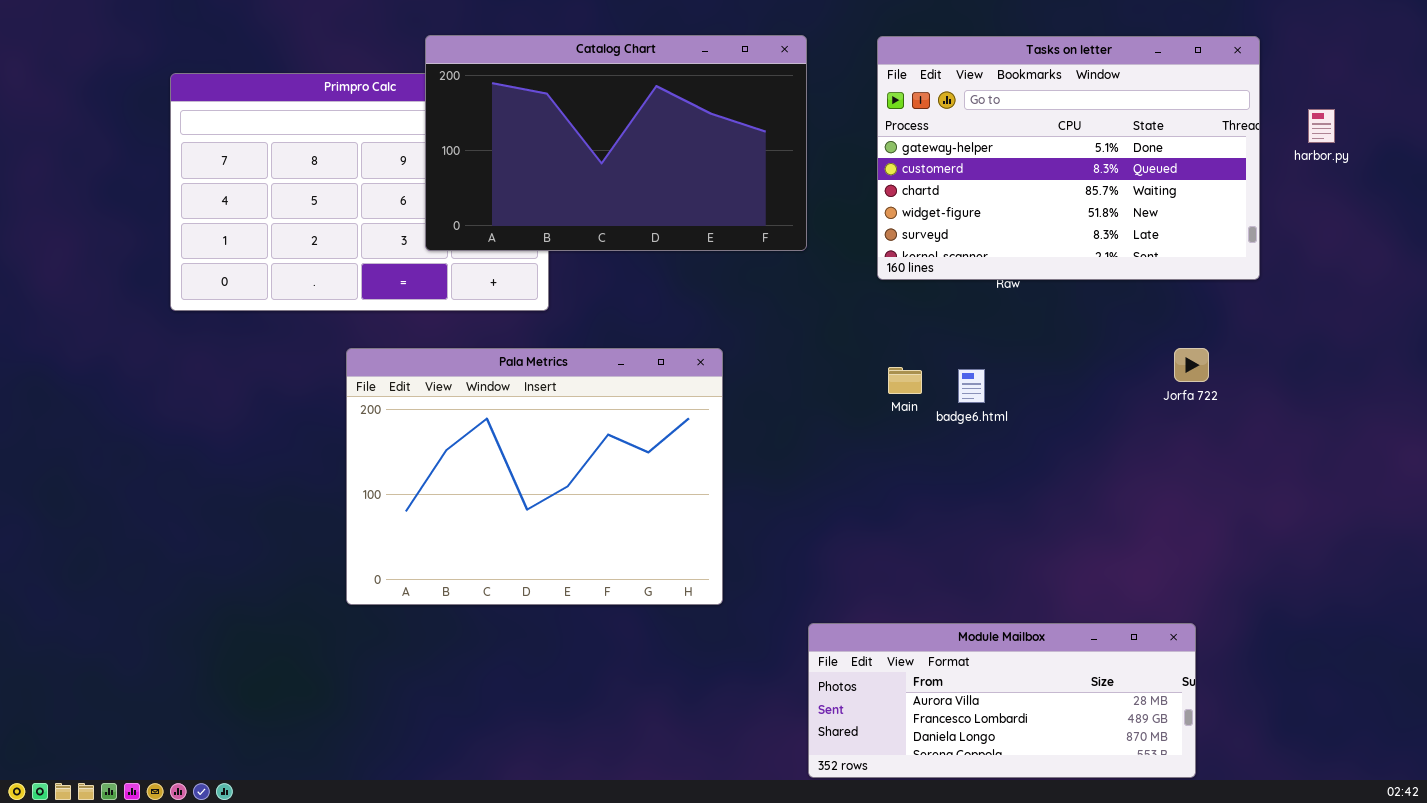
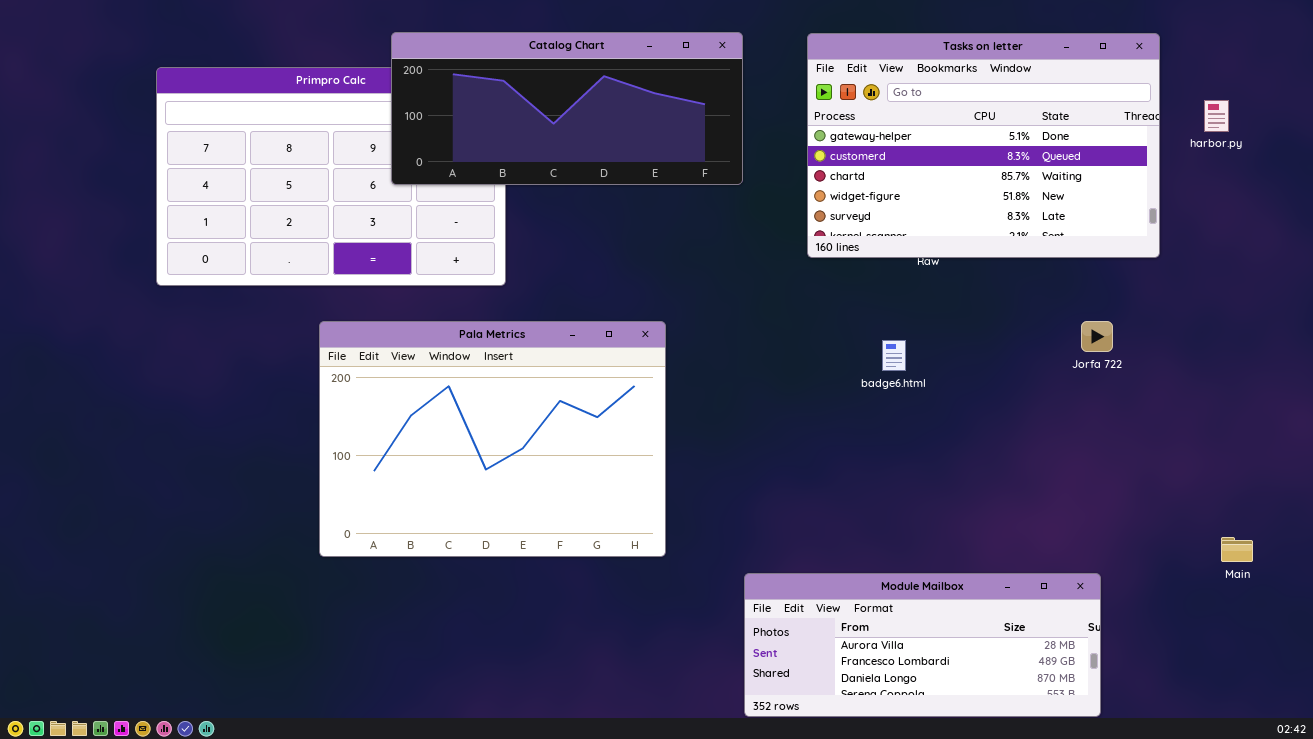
Catalog Chart: [425,35,807,251] -> [391,32,743,185], resized
Main: [888,367,922,394] -> [1221,537,1253,562], moved

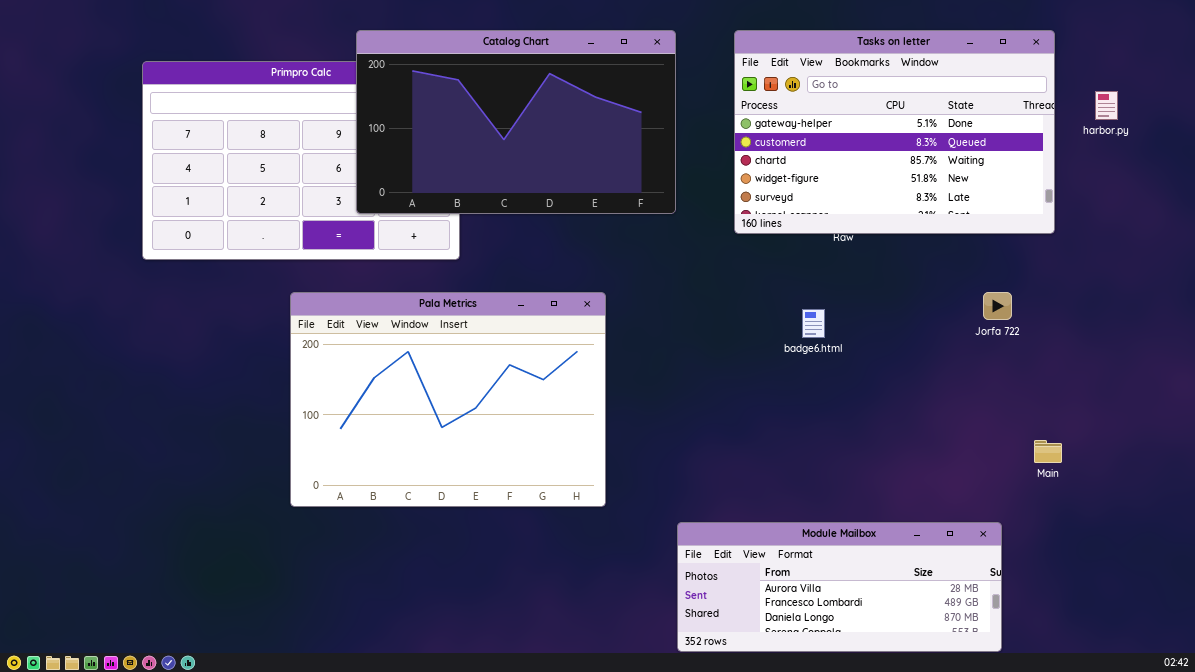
Catalog Chart: [391,32,743,185] -> [356,30,676,214], resized
Main: [1221,537,1253,562] -> [1034,440,1062,463], moved

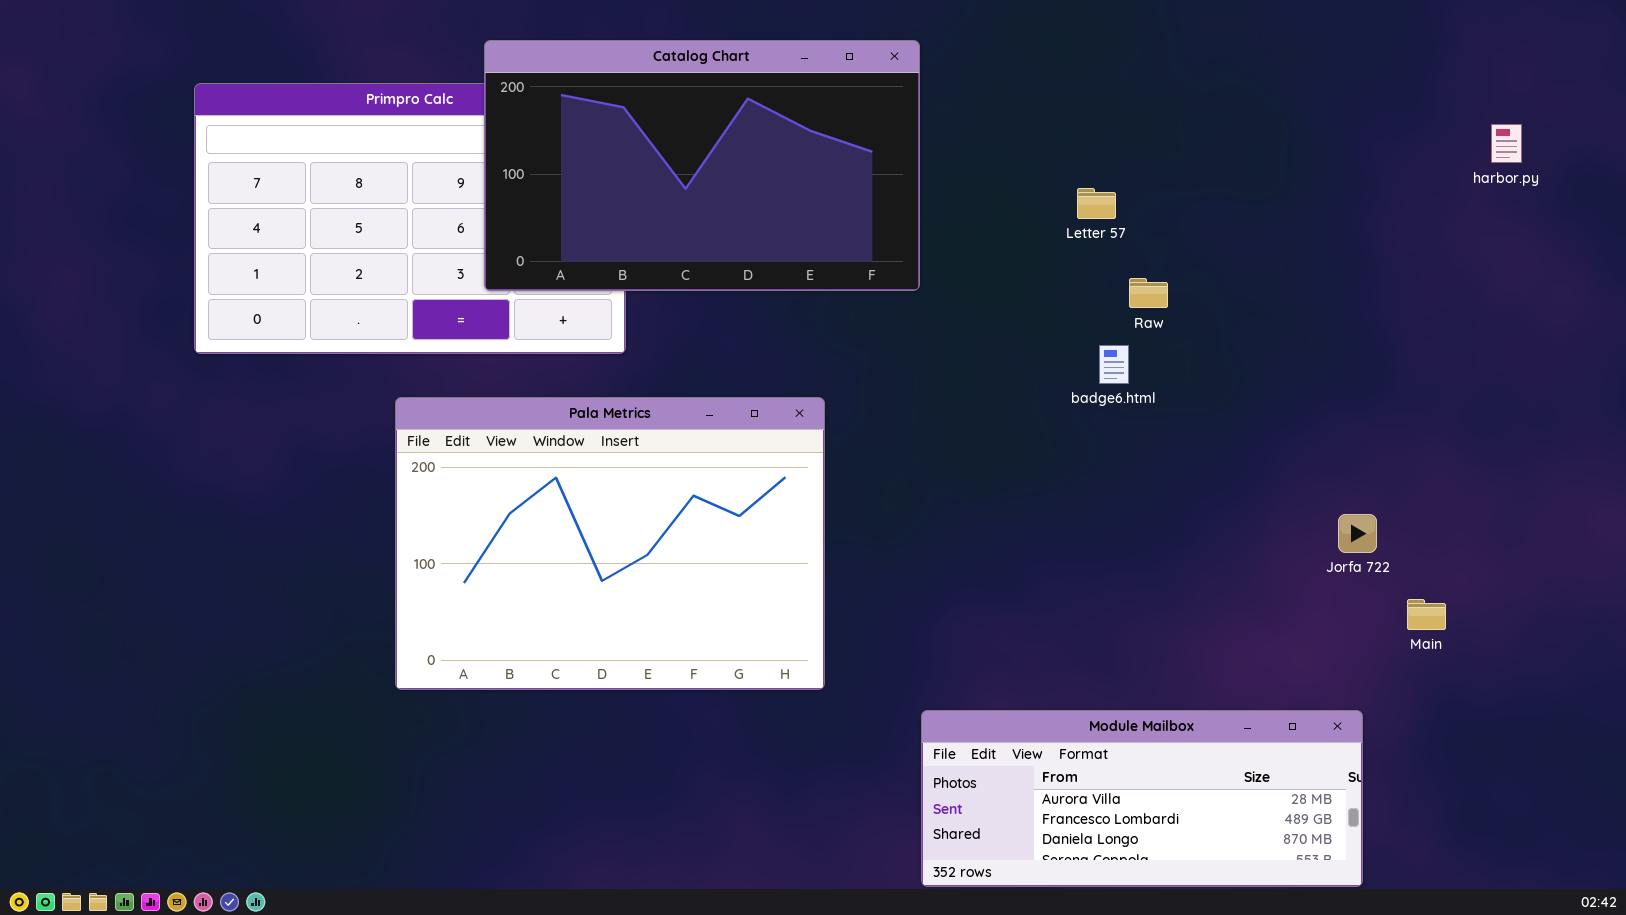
Tasks on letter: [734,30,1055,234] -> none, closed
Jorfa 722: [983,292,1012,320] -> [1338,514,1377,553], moved
badge6.html: [802,309,825,338] -> [1099,345,1129,384], moved

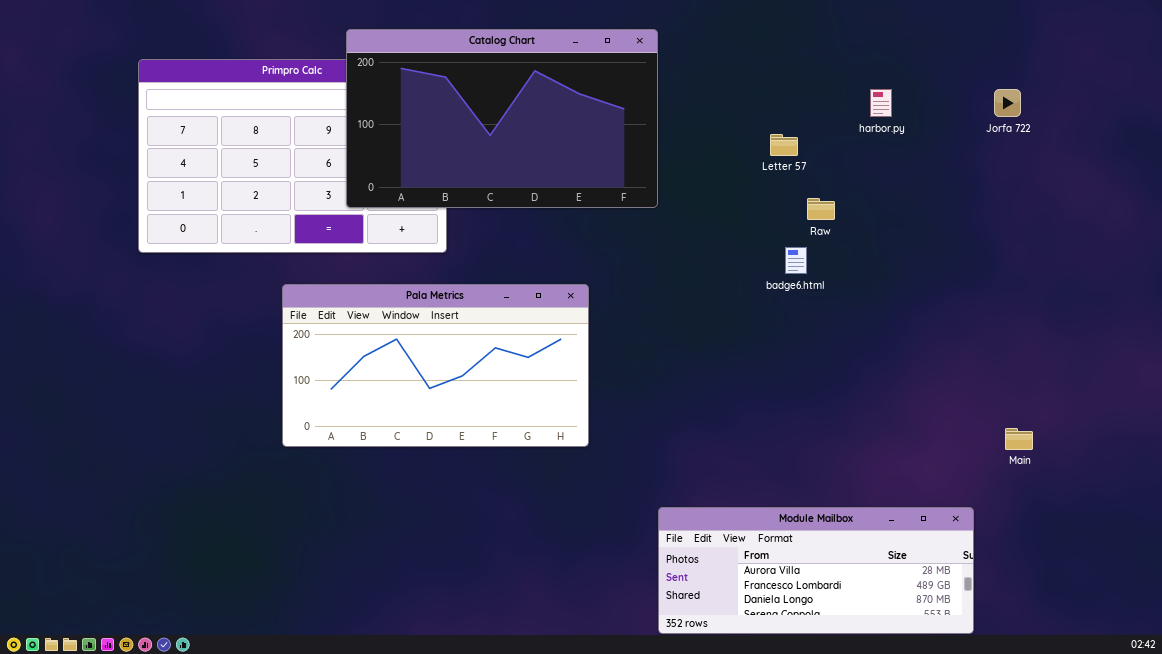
harbor.py: [1491,124,1522,163] -> [870,89,892,117], moved
Pala Metrics: [395,397,825,690] -> [282,284,589,447], resized
Jorfa 722: [1338,514,1377,553] -> [994,89,1021,117], moved

